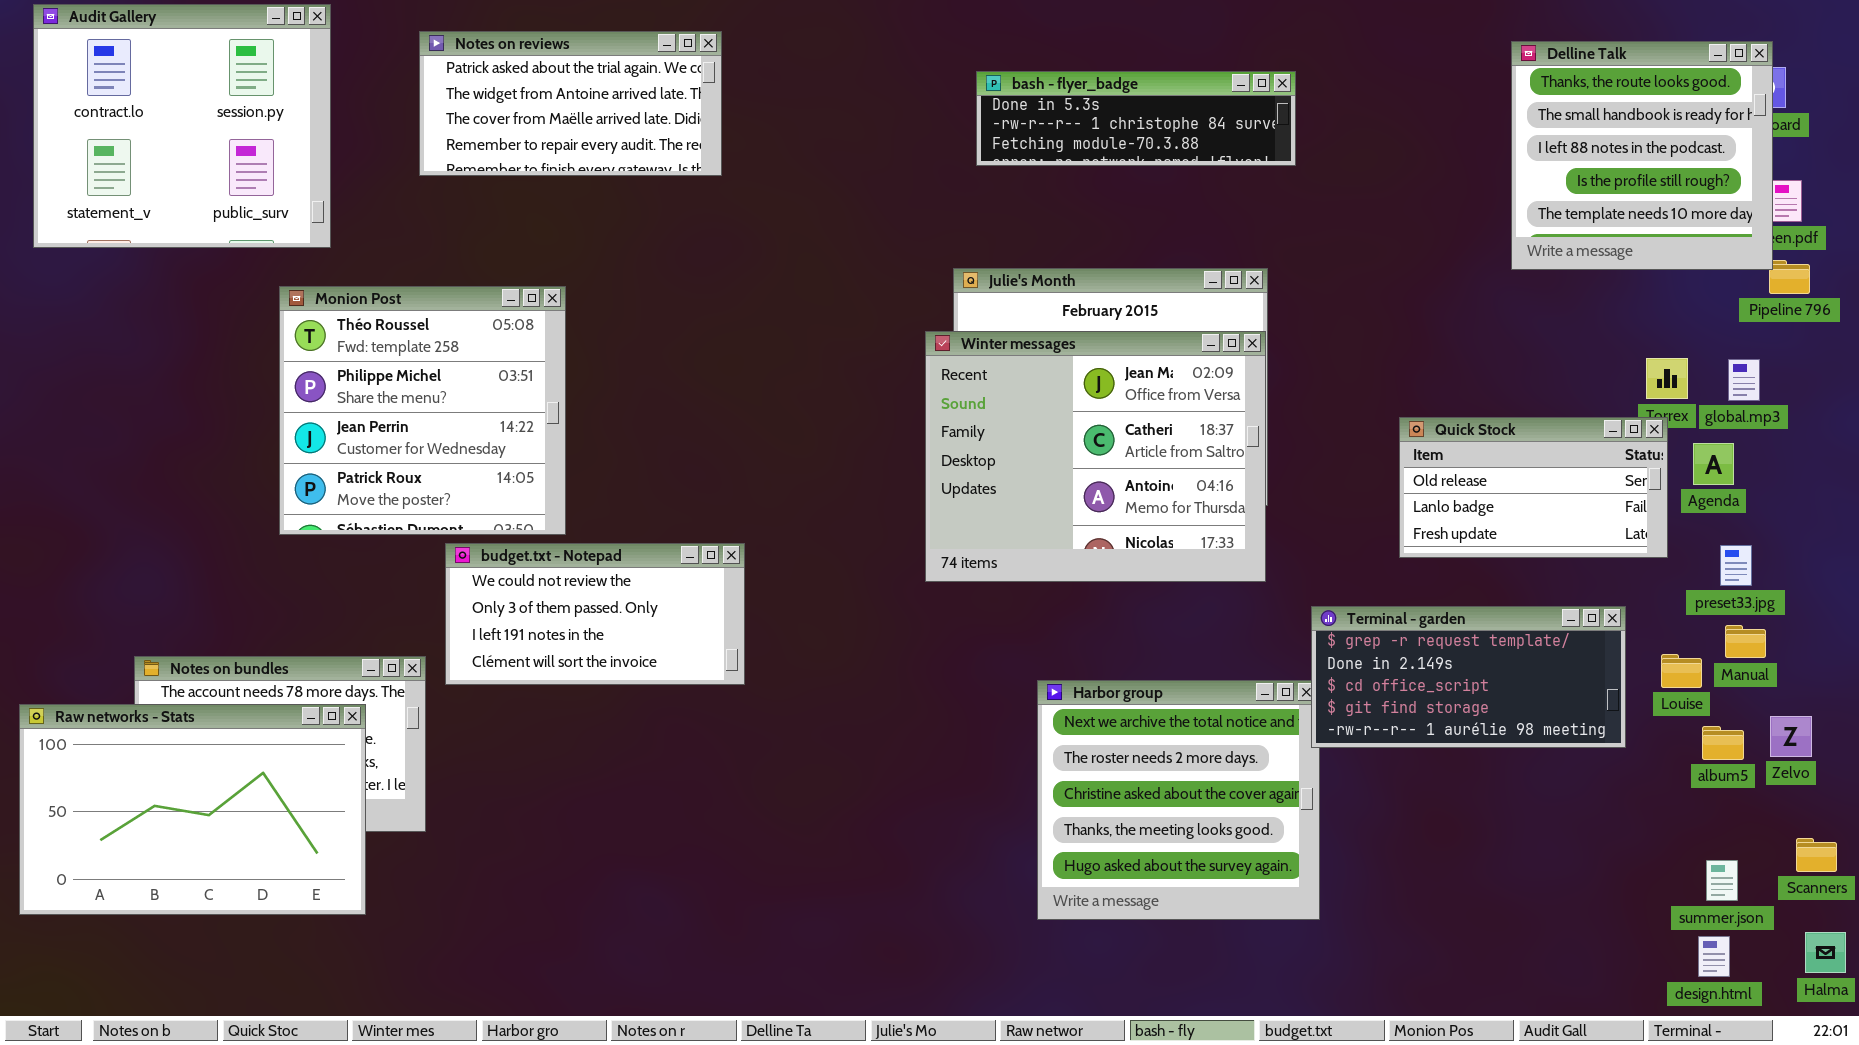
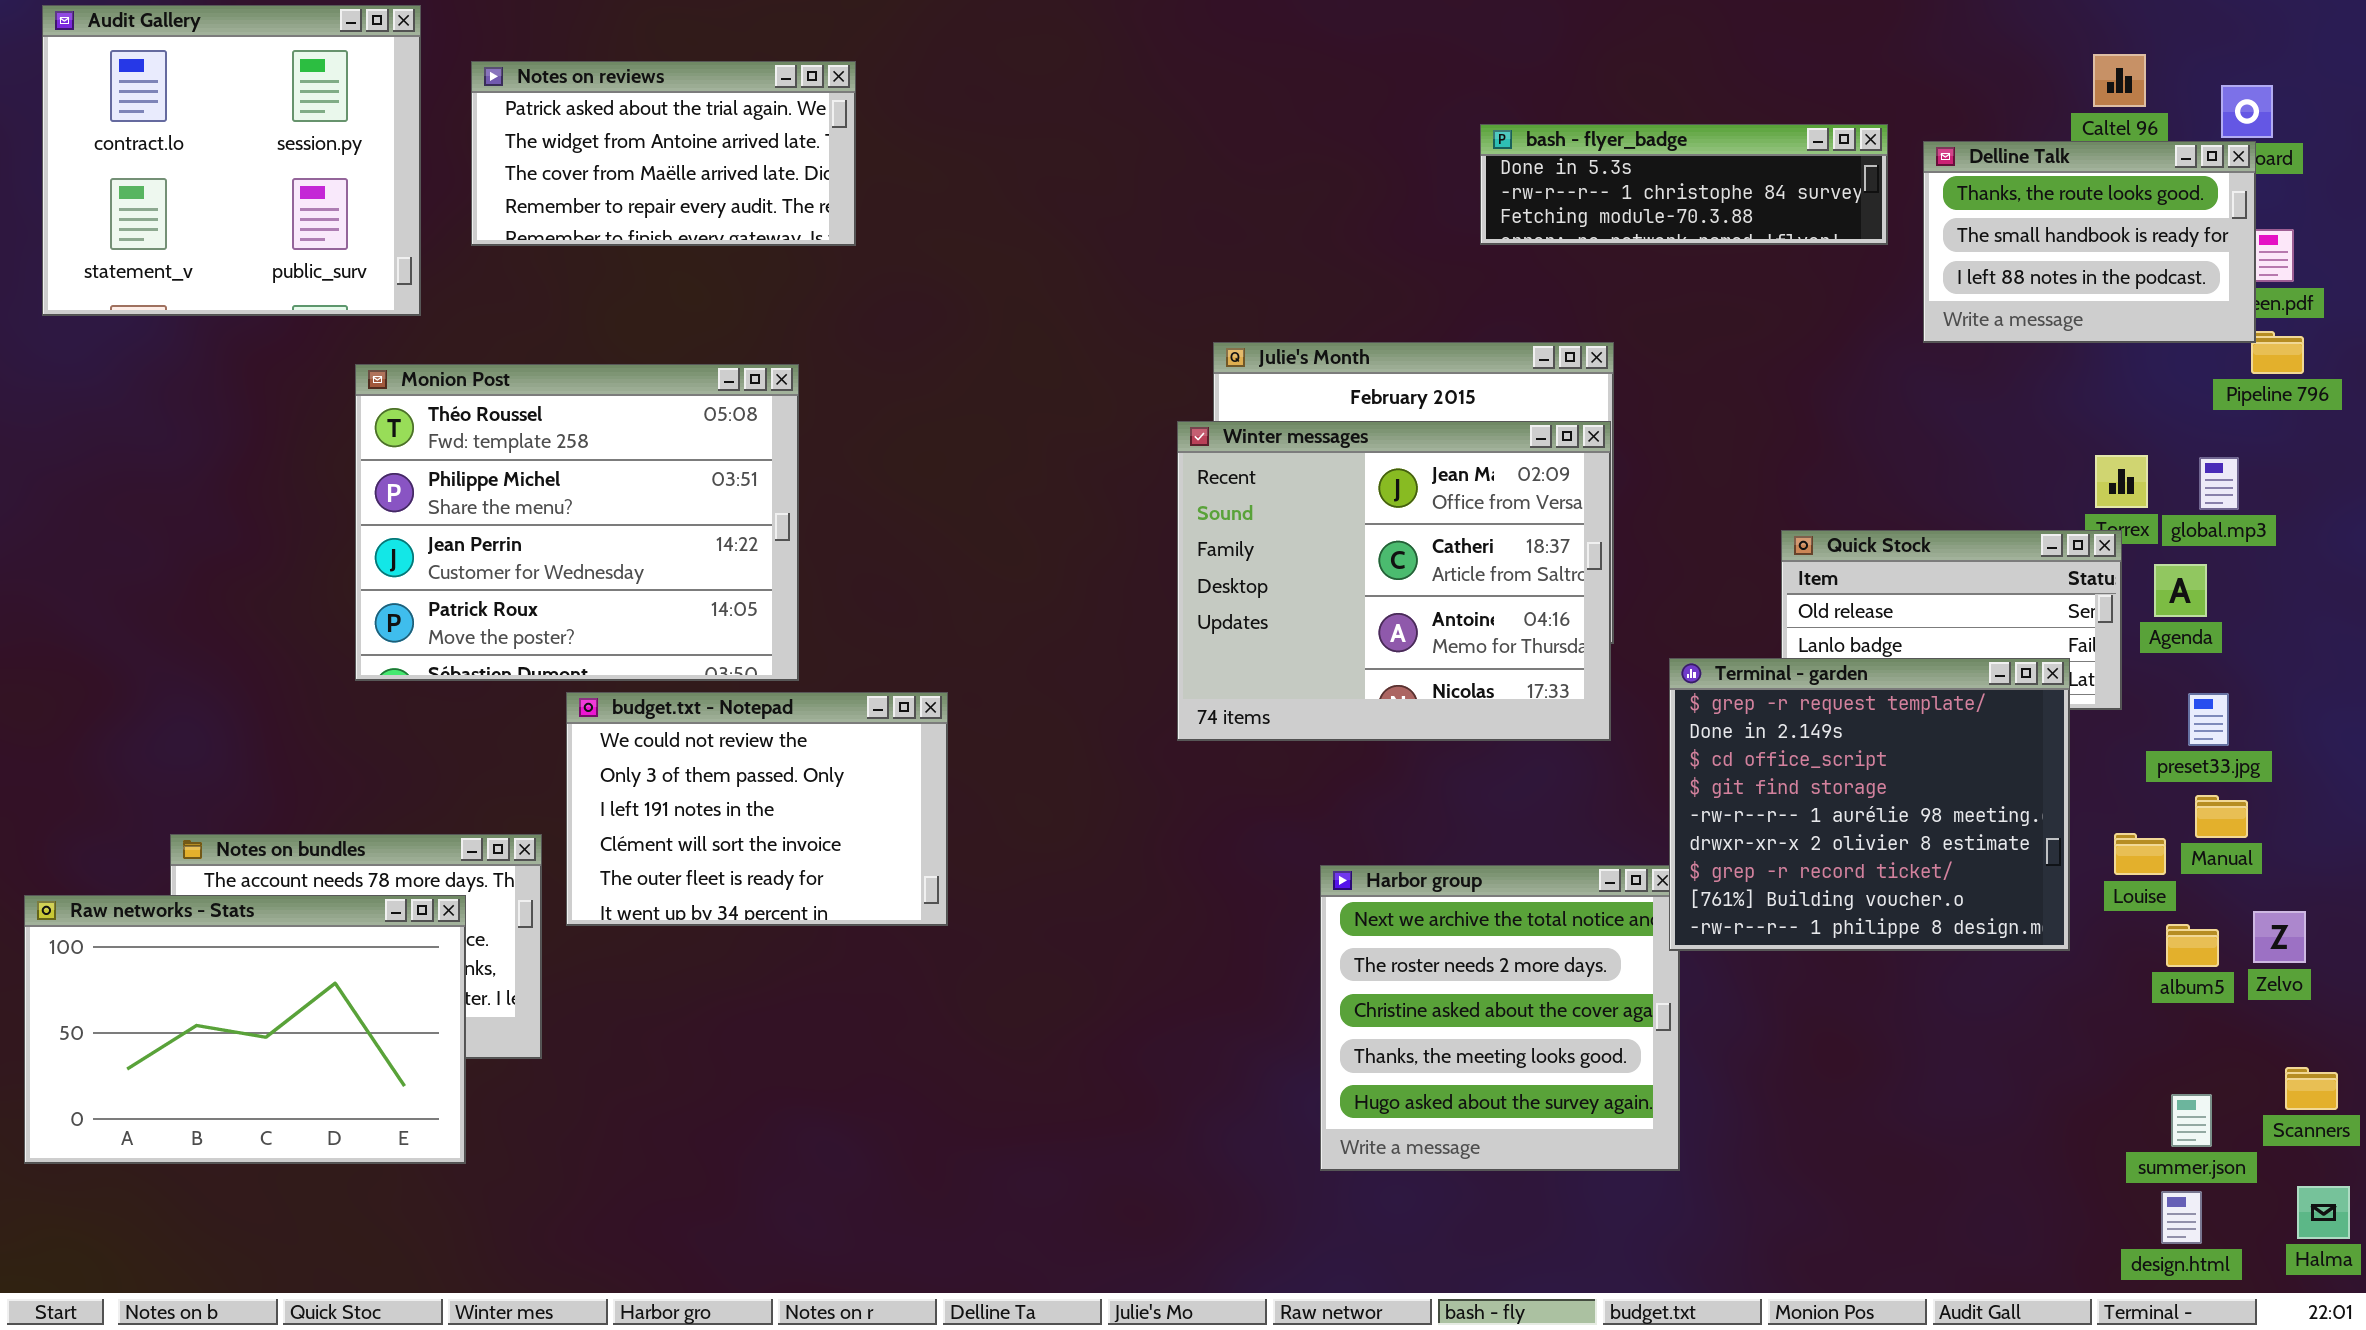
Notes on reviews: [419,31,722,176] -> [471,61,856,246], moved
Delline Talk: [1511,41,1773,270] -> [1923,141,2256,343], resized
bash - flyer_badge: [976,71,1296,166] -> [1480,124,1888,245], moved
Monion Post: [279,286,566,535] -> [355,364,799,681], resized
budget.txt - Notepad: [445,543,745,685] -> [566,692,948,926], resized
Terminal - garden: [1311,606,1626,748] -> [1669,658,2070,951], resized

